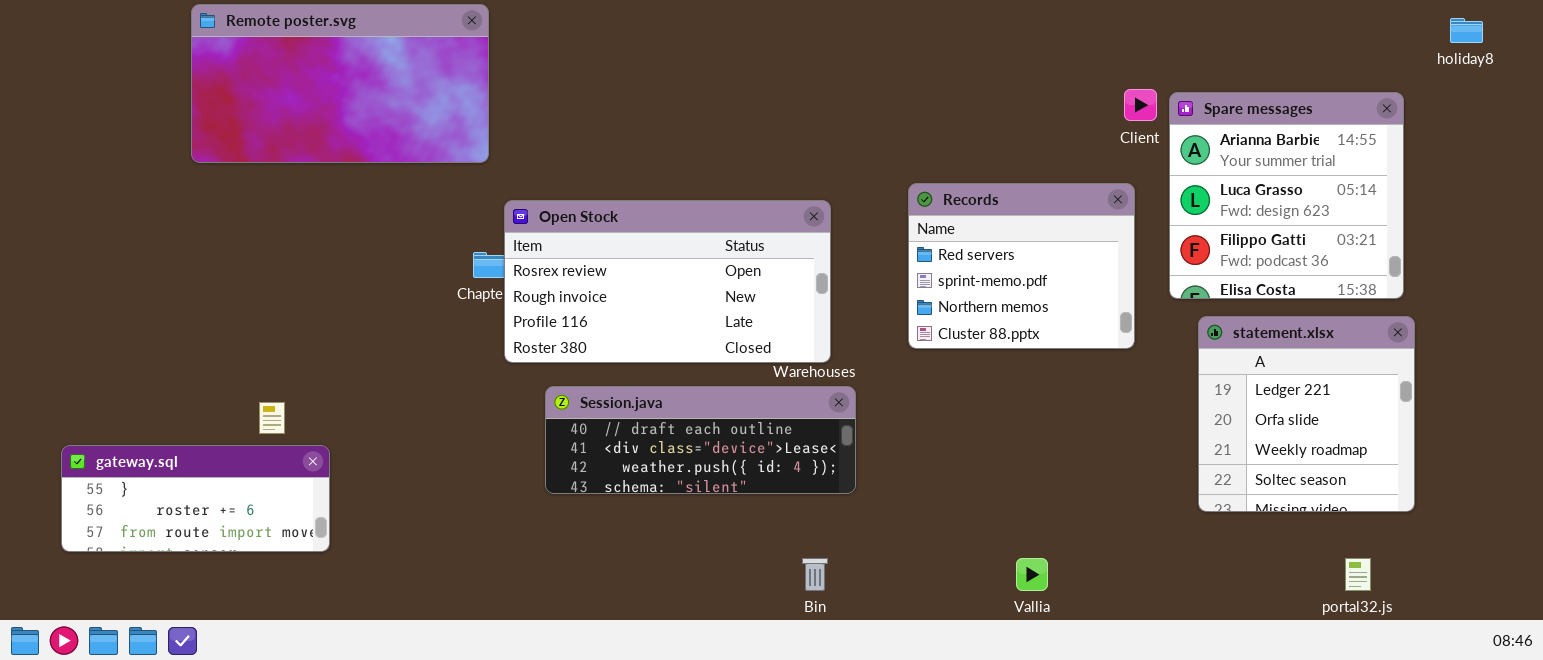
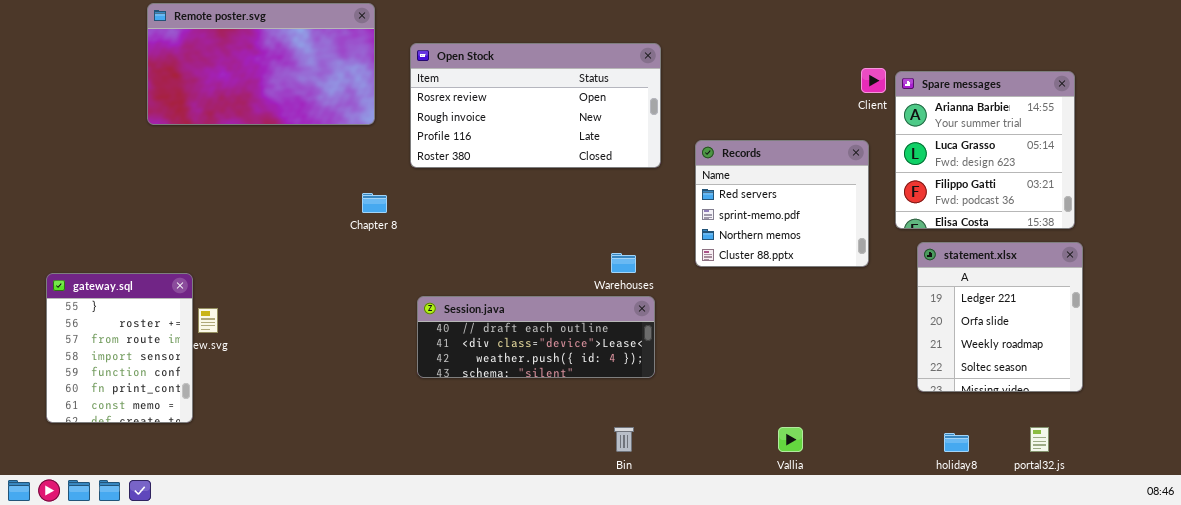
holiday8: [1450,18,1483,43] -> [944,433,969,452], moved
Open Stock: [504,200,831,363] -> [410,43,661,168], moved
gateway.sql: [61,445,330,552] -> [46,273,193,423], resized

